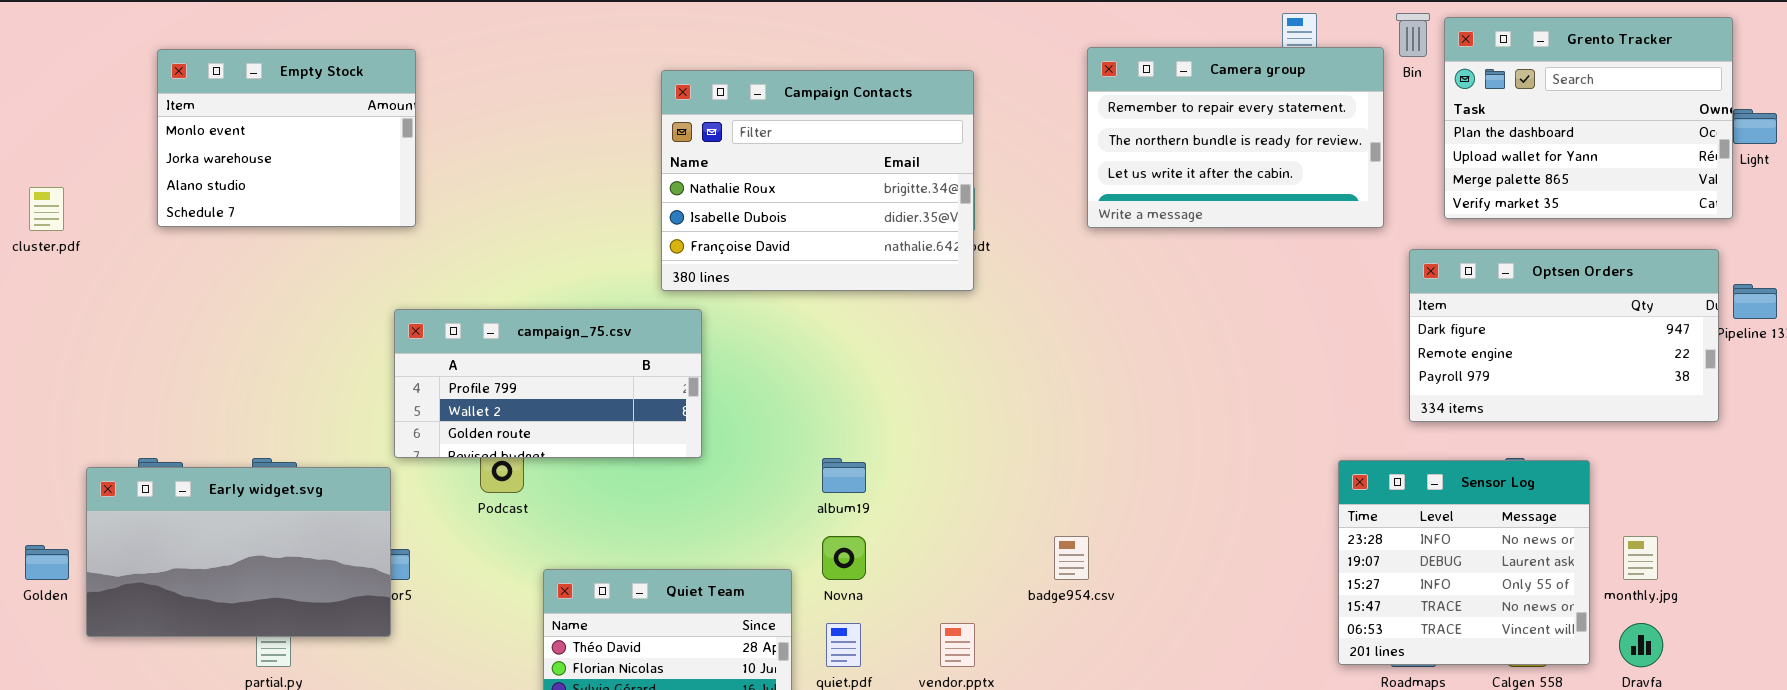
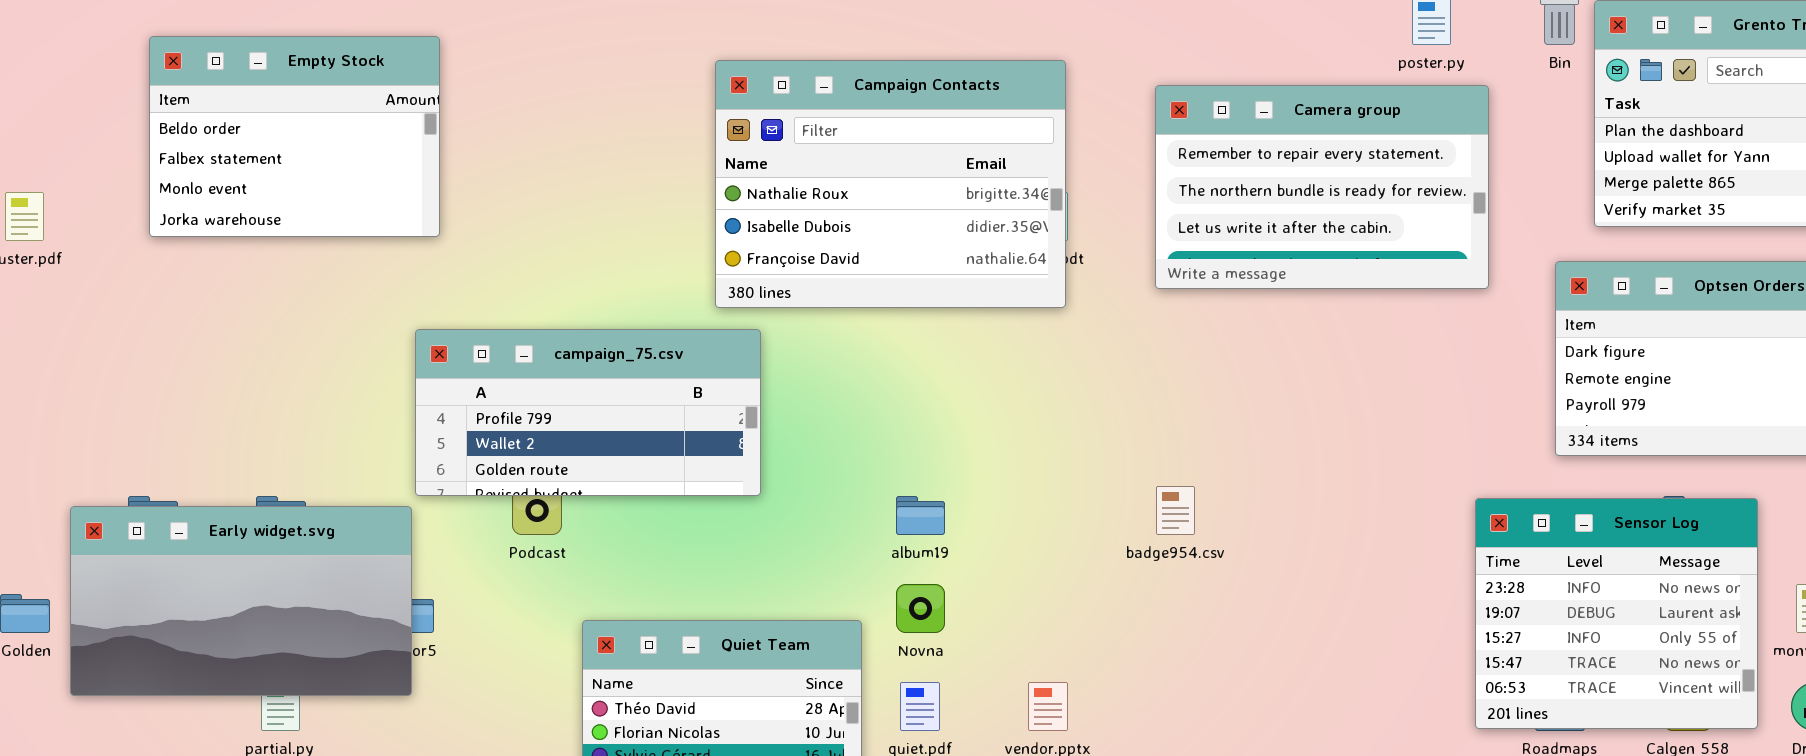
Camera group: [1087,47,1384,228] -> [1155,85,1489,289], moved
Empty Stock: [157,49,416,227] -> [149,36,440,237], scrolled up 2 rows
badge954.csv: [1054,536,1089,580] -> [1156,486,1195,535], moved

